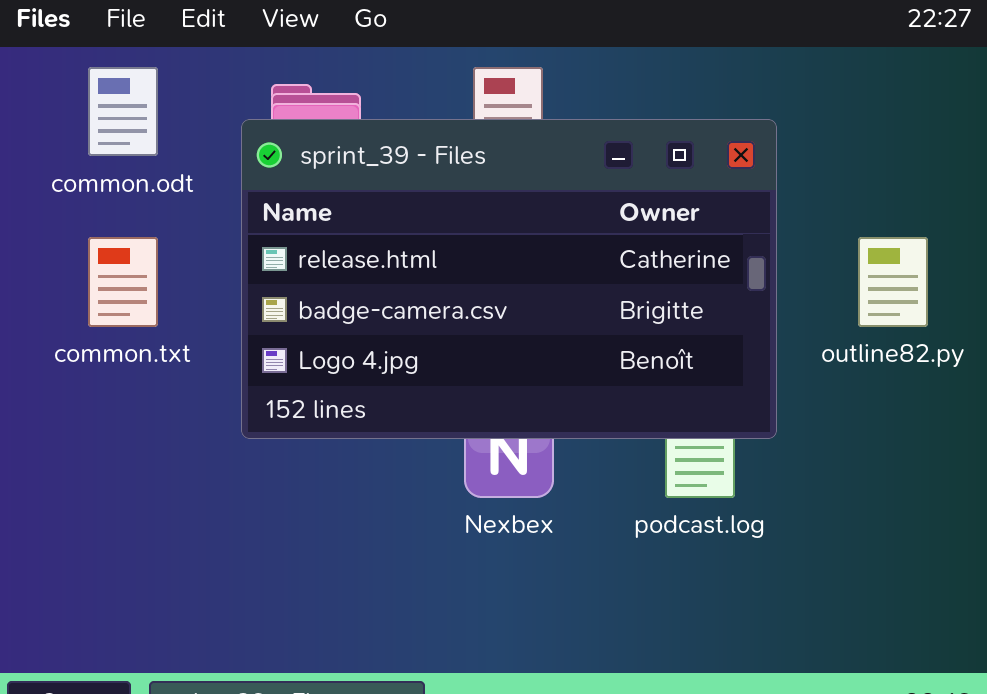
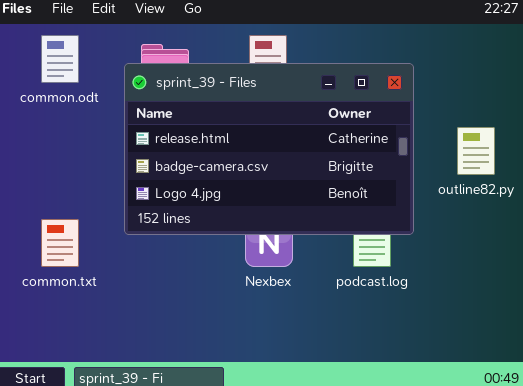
common.txt: [88,237,158,327] -> [41,219,79,267], moved

